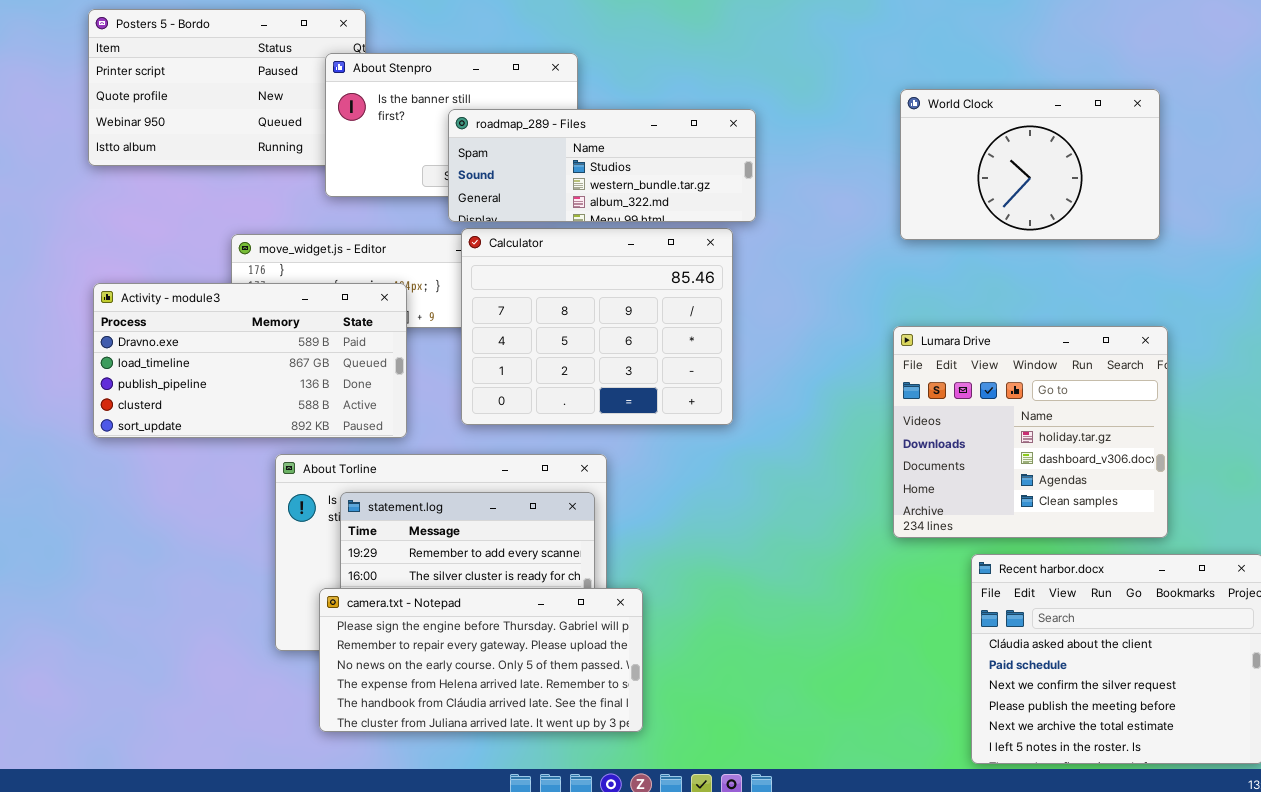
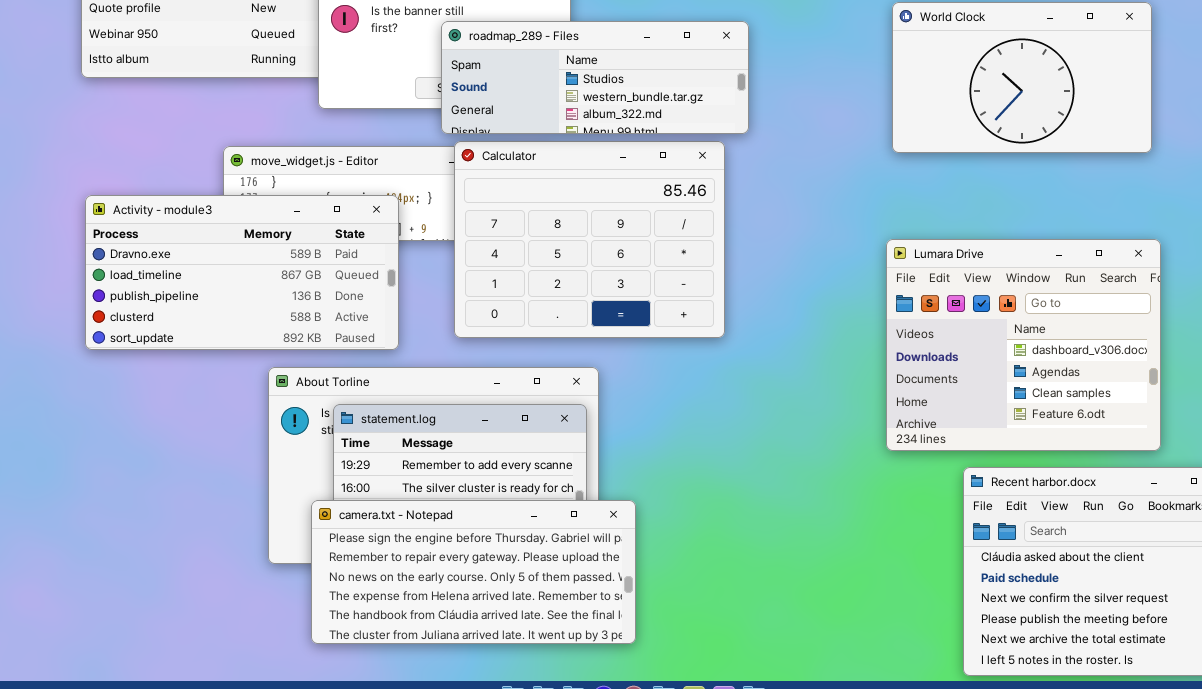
Lumara Drive: [893,326,1168,538] -> [886,239,1161,451], scrolled down 1 row

